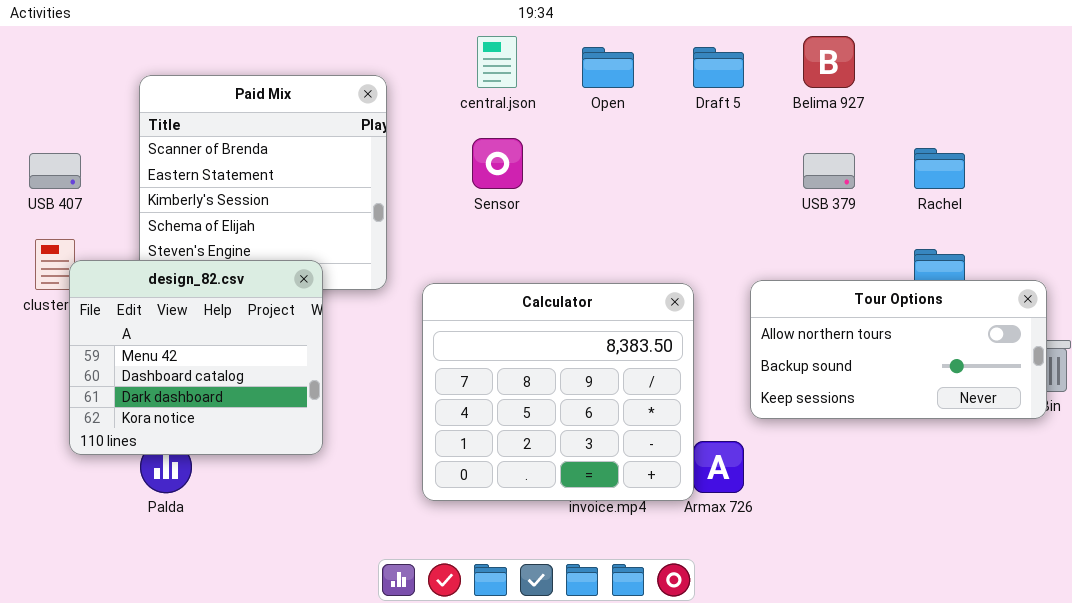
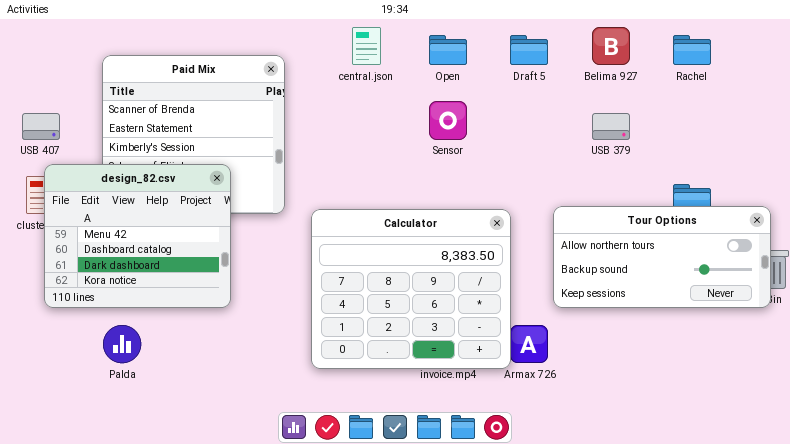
Sensor: [472,138,523,189] -> [429,101,467,140], moved
Rachel: [914,148,965,189] -> [673,35,711,65], moved
design_82.csv: [69,260,323,455] -> [44,164,231,308], moved

